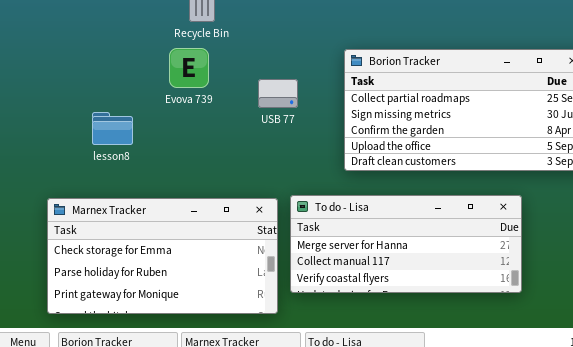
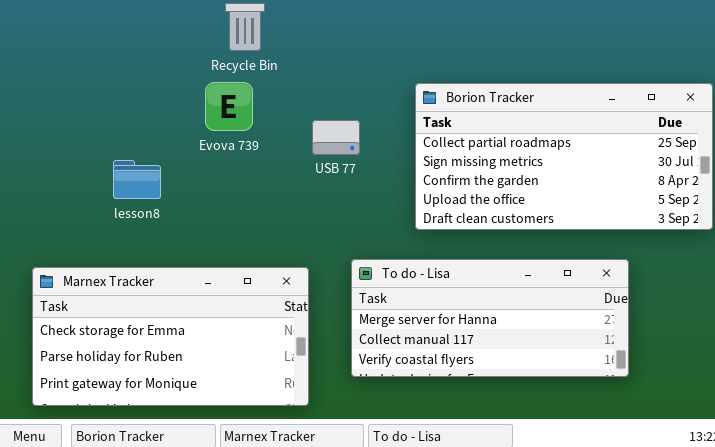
Marnex Tracker: [47,198,278,314] -> [32,267,309,406], moved

